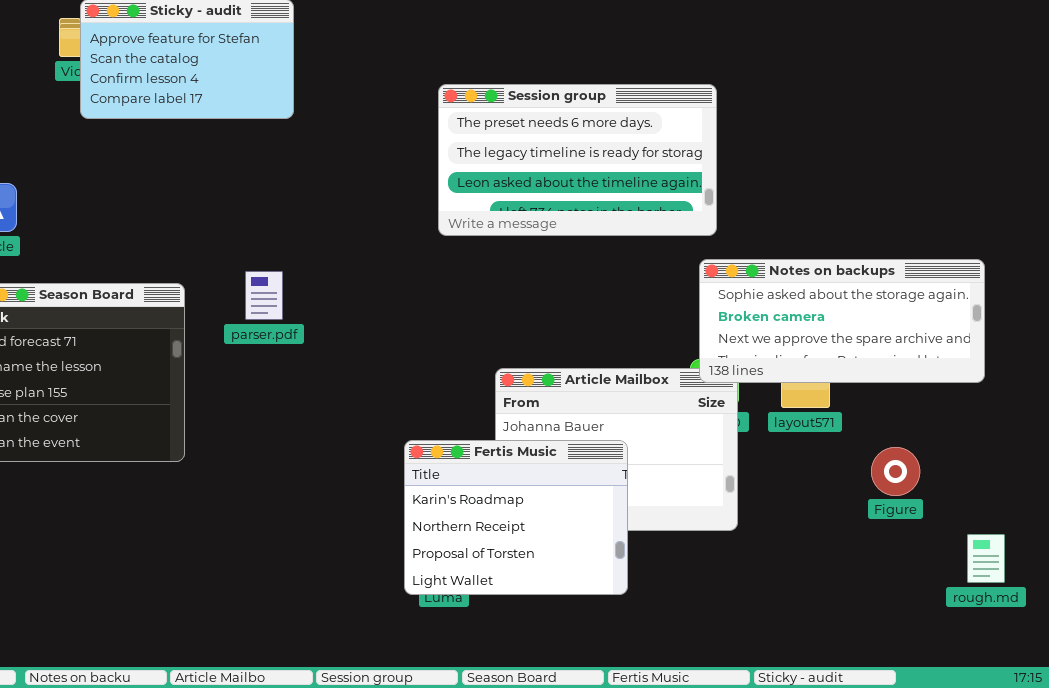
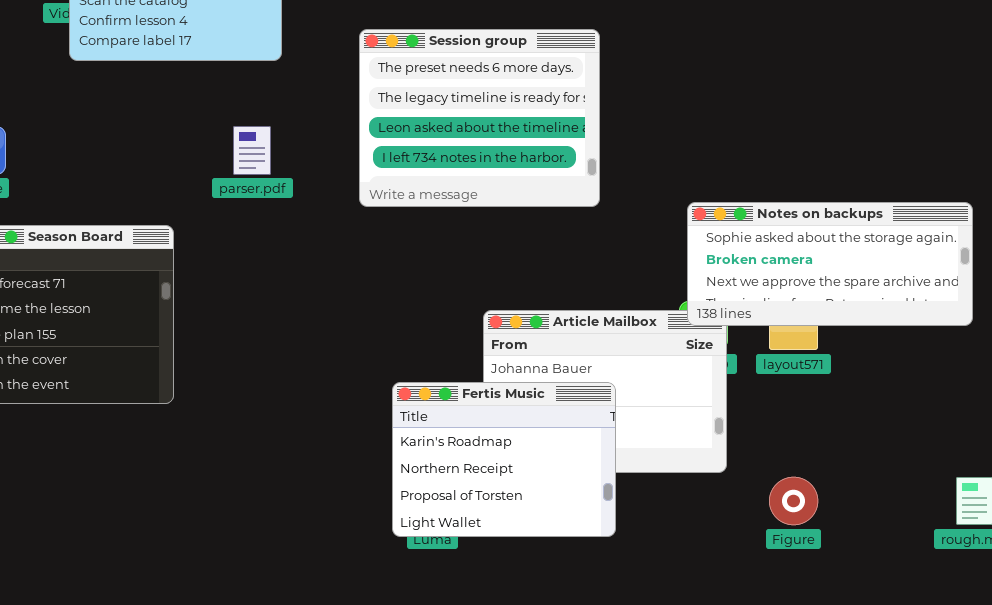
Session group: [438,84,717,236] -> [359,29,600,207], moved, resized
parser.pdf: [245,271,283,320] -> [233,126,271,175], moved
Figure: [871,447,920,496] -> [769,477,818,525], moved

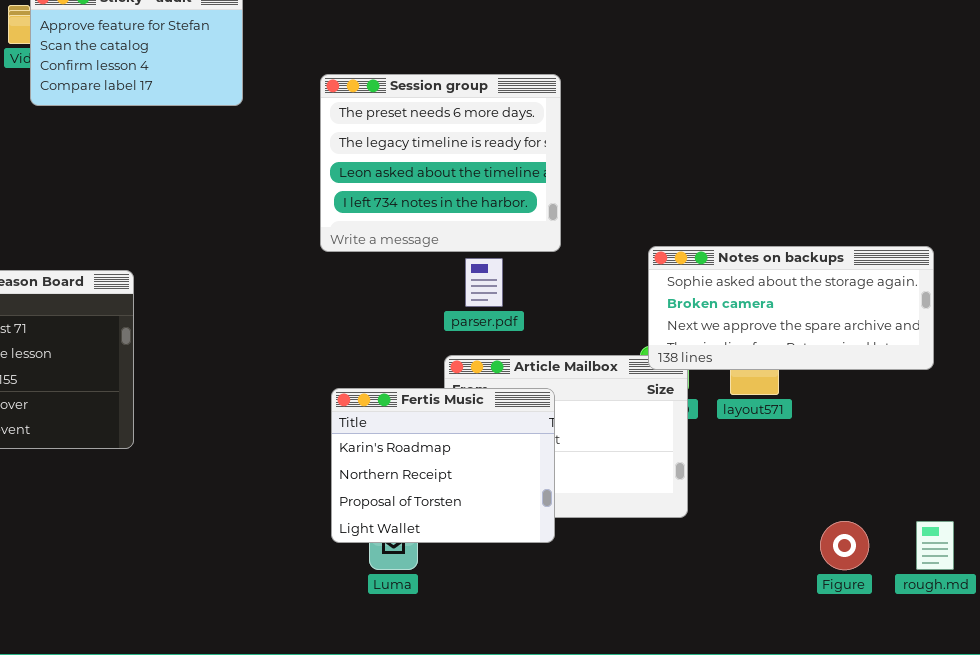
parser.pdf: [233,126,271,175] -> [465,258,503,307], moved
Fertis Music: [392,382,616,537] -> [331,388,555,543], moved
Figure: [769,477,818,525] -> [820,521,869,570], moved

